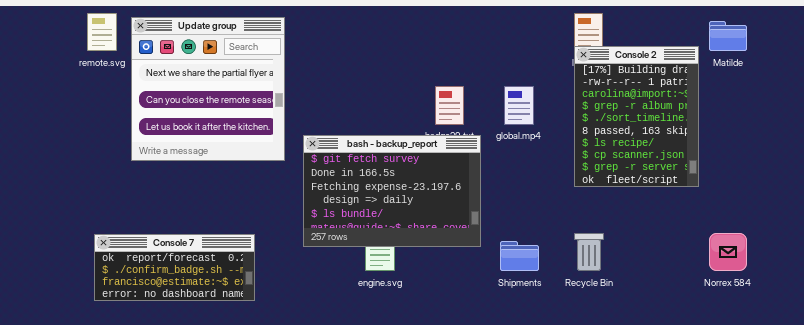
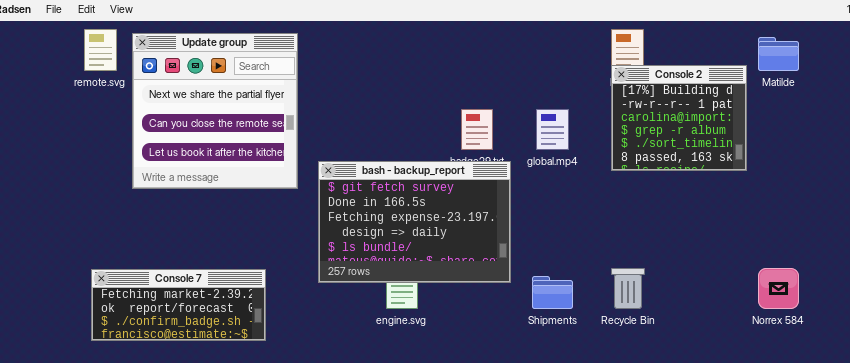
Console 2: [574,46,699,187] -> [611,65,747,171], resized
Console 7: [94,234,255,301] -> [91,269,266,341], scrolled up 1 row

